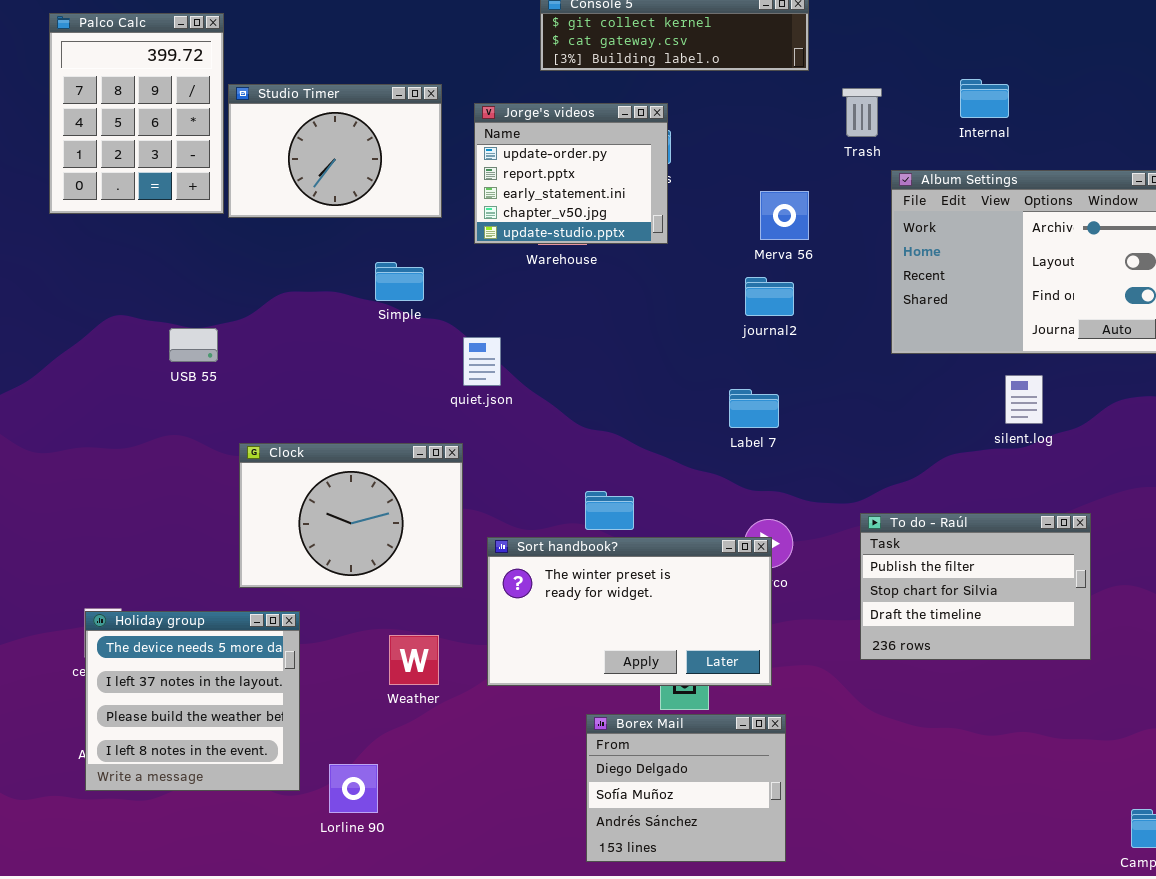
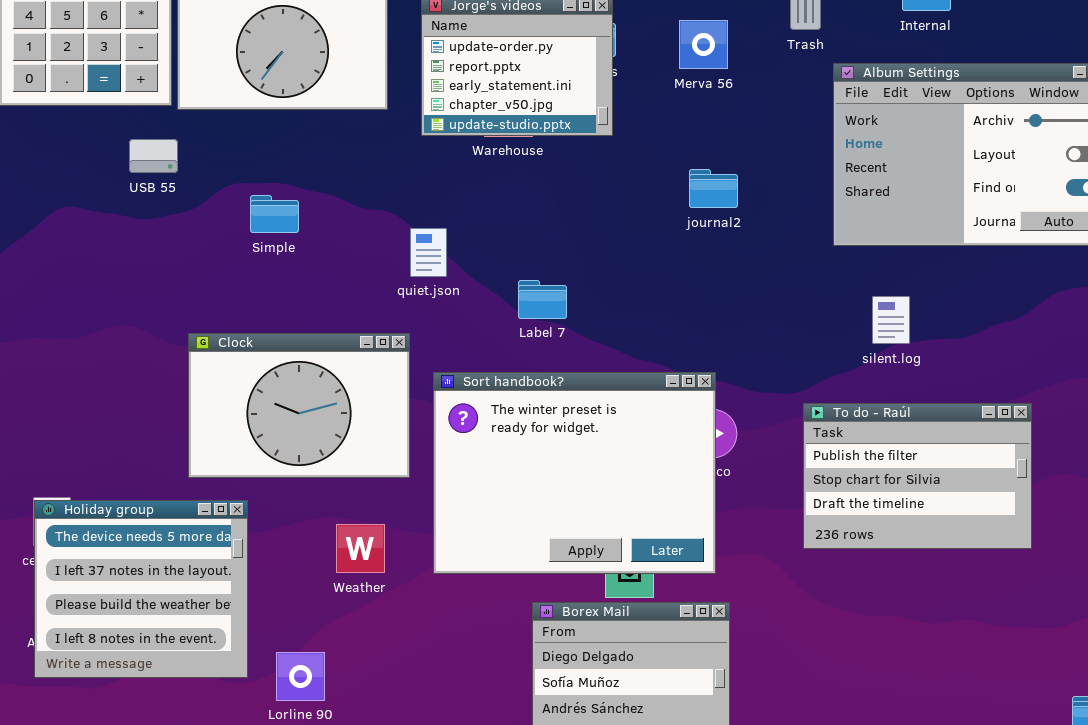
Merva 56: [760,191,809,240] -> [679,20,728,69], moved
Simple: [375,262,424,301] -> [250,195,299,233], moved
USB 55: [169,328,218,362] -> [129,139,178,173], moved
silent.log: [1005,375,1043,424] -> [872,296,910,344], moved
Label 7: [729,389,779,428] -> [518,280,567,319], moved
Sort handbook?: [487,537,772,686] -> [433,372,716,574], resized

